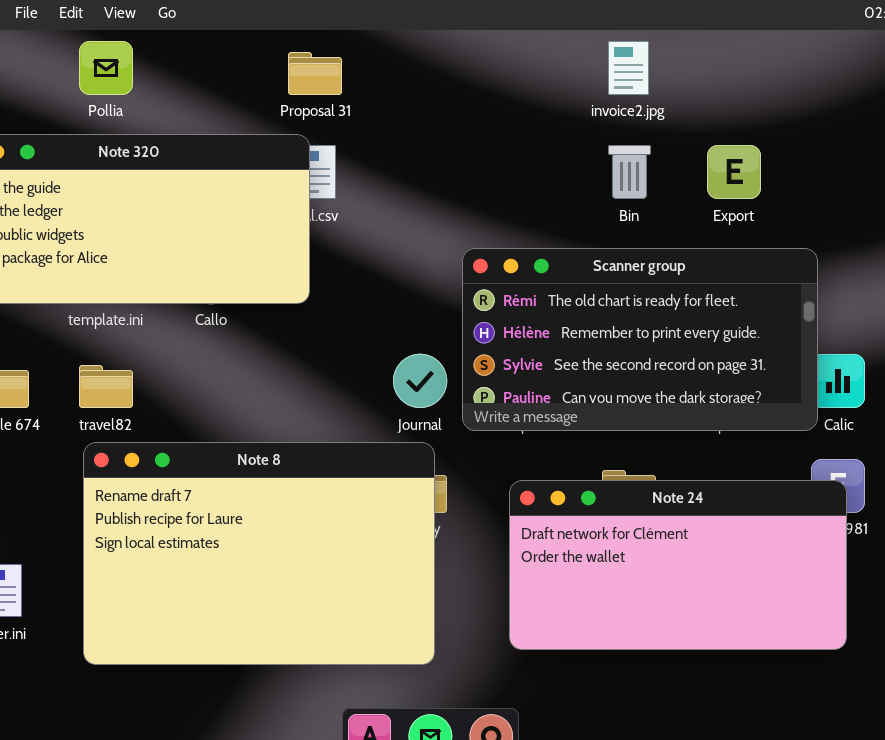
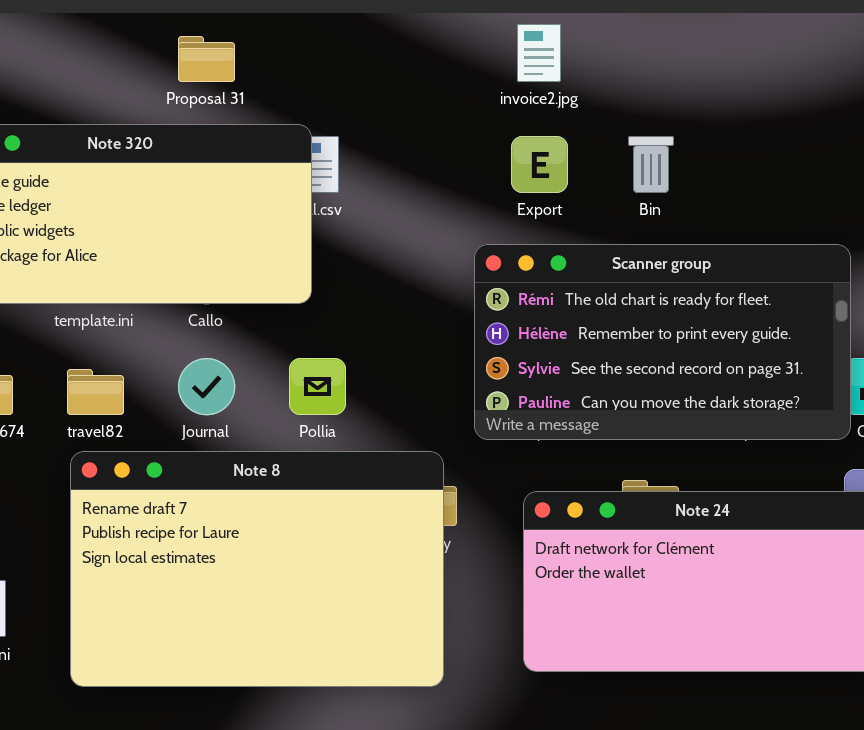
Pollia: [79,41,133,95] -> [289,358,346,415], moved
invoice2.jpg: [608,41,649,95] -> [517,24,561,82], moved
Proposal 31: [288,52,342,95] -> [178,36,235,82], moved
Export: [707,145,761,199] -> [511,136,568,193], moved
Journal: [393,354,447,408] -> [178,358,235,415], moved

